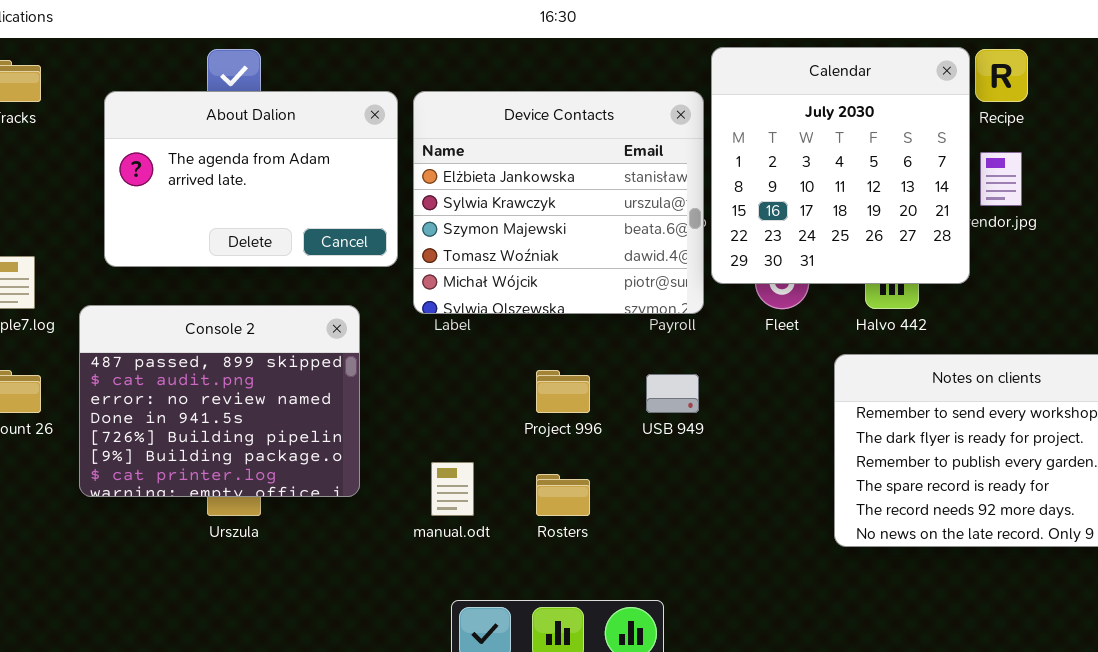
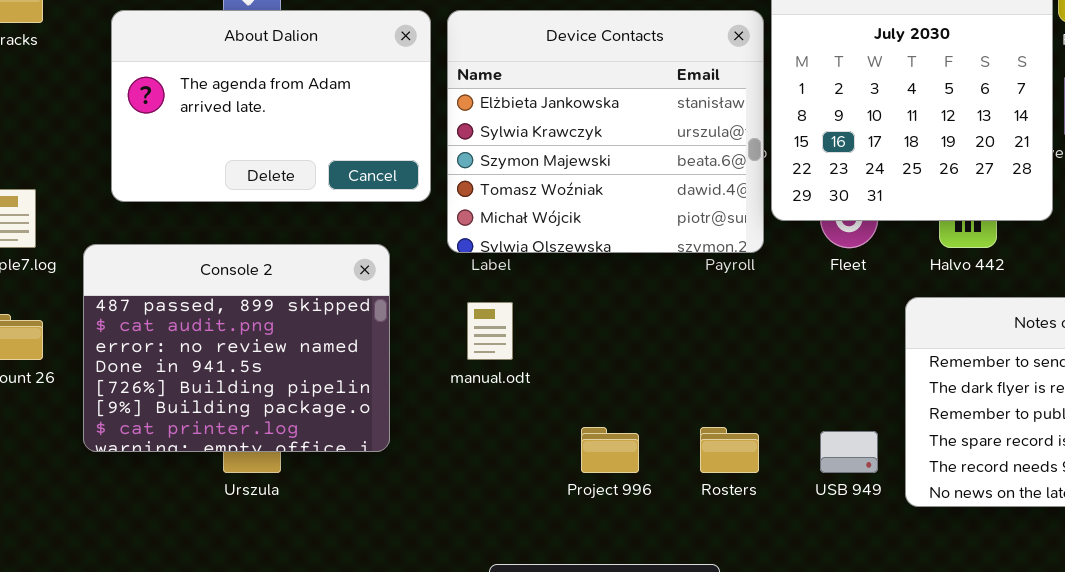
Project 996: [536,370,590,413] -> [581,427,639,473], moved
USB 949: [646,374,699,413] -> [820,431,878,473], moved
manual.odt: [431,462,474,516] -> [467,302,513,360], moved
Rosters: [536,474,590,516] -> [700,427,759,473], moved

